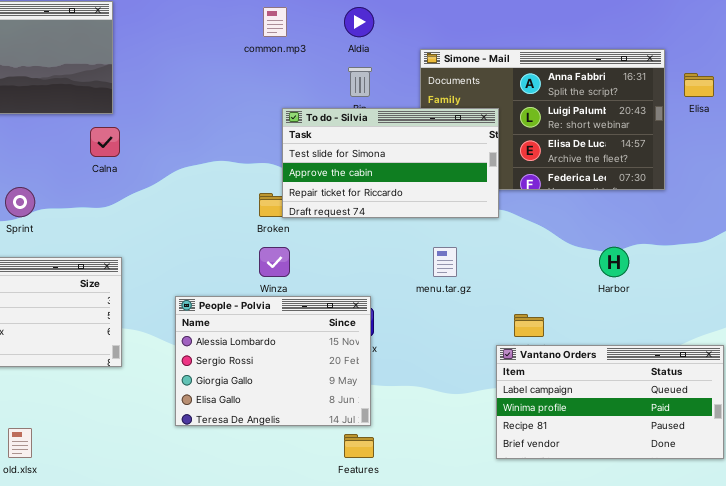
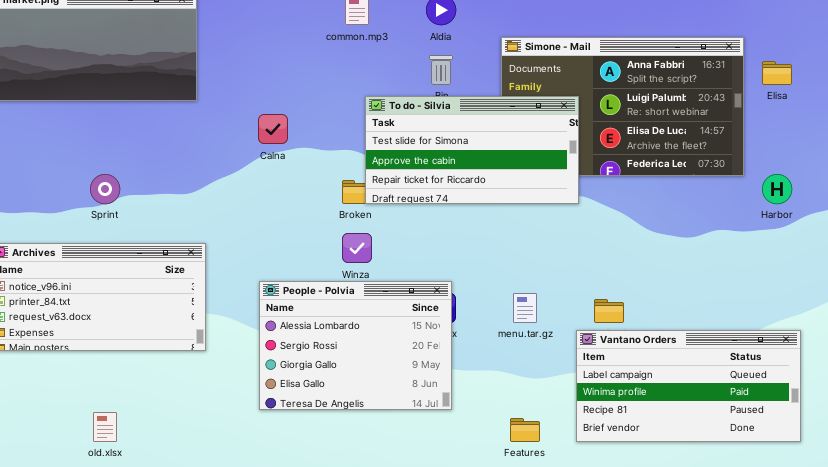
Calna: [90,127,120,157] -> [258,114,288,144], moved
menu.tar.gz: [433,247,457,277] -> [513,293,537,323], moved
Harbor: [599,247,629,277] -> [762,174,792,204], moved
Features: [344,434,374,458] -> [510,418,540,442], moved

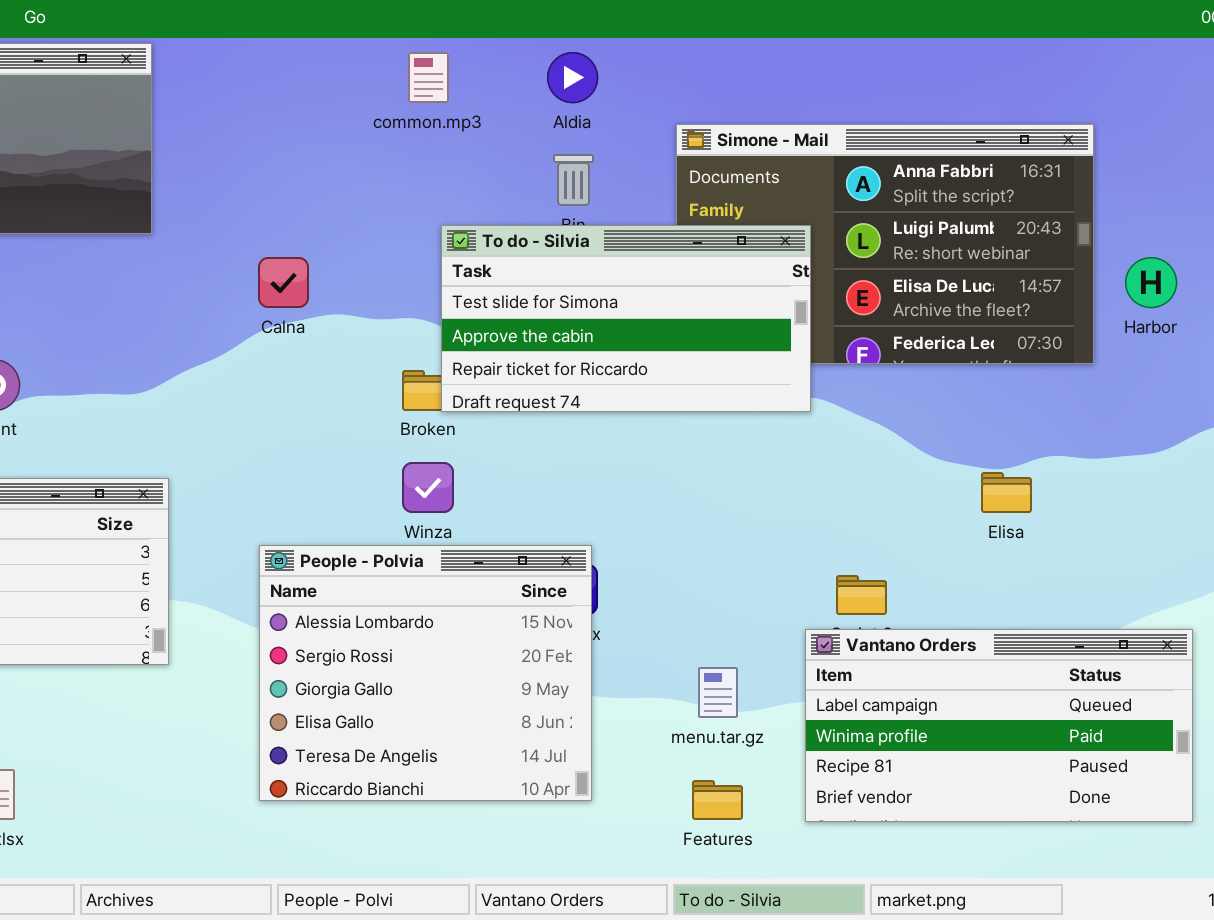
Elisa: [762,61,792,85] -> [981,472,1032,513], moved
Harbor: [762,174,792,204] -> [1125,257,1177,308], moved
People - Polvia: [259,281,452,410] -> [259,545,592,801], resized
menu.tar.gz: [513,293,537,323] -> [698,667,738,718], moved

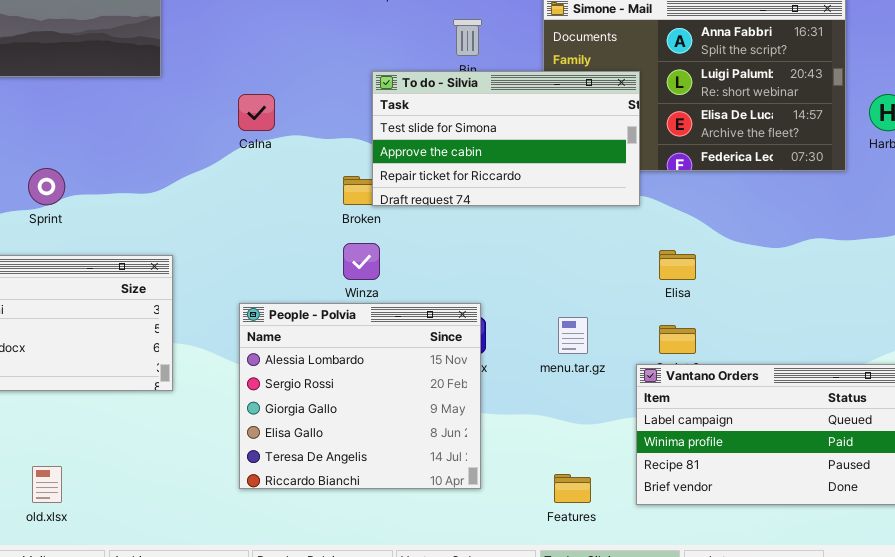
Elisa: [981,472,1032,513] -> [659,250,696,280], moved
menu.tar.gz: [698,667,738,718] -> [558,317,588,354], moved

